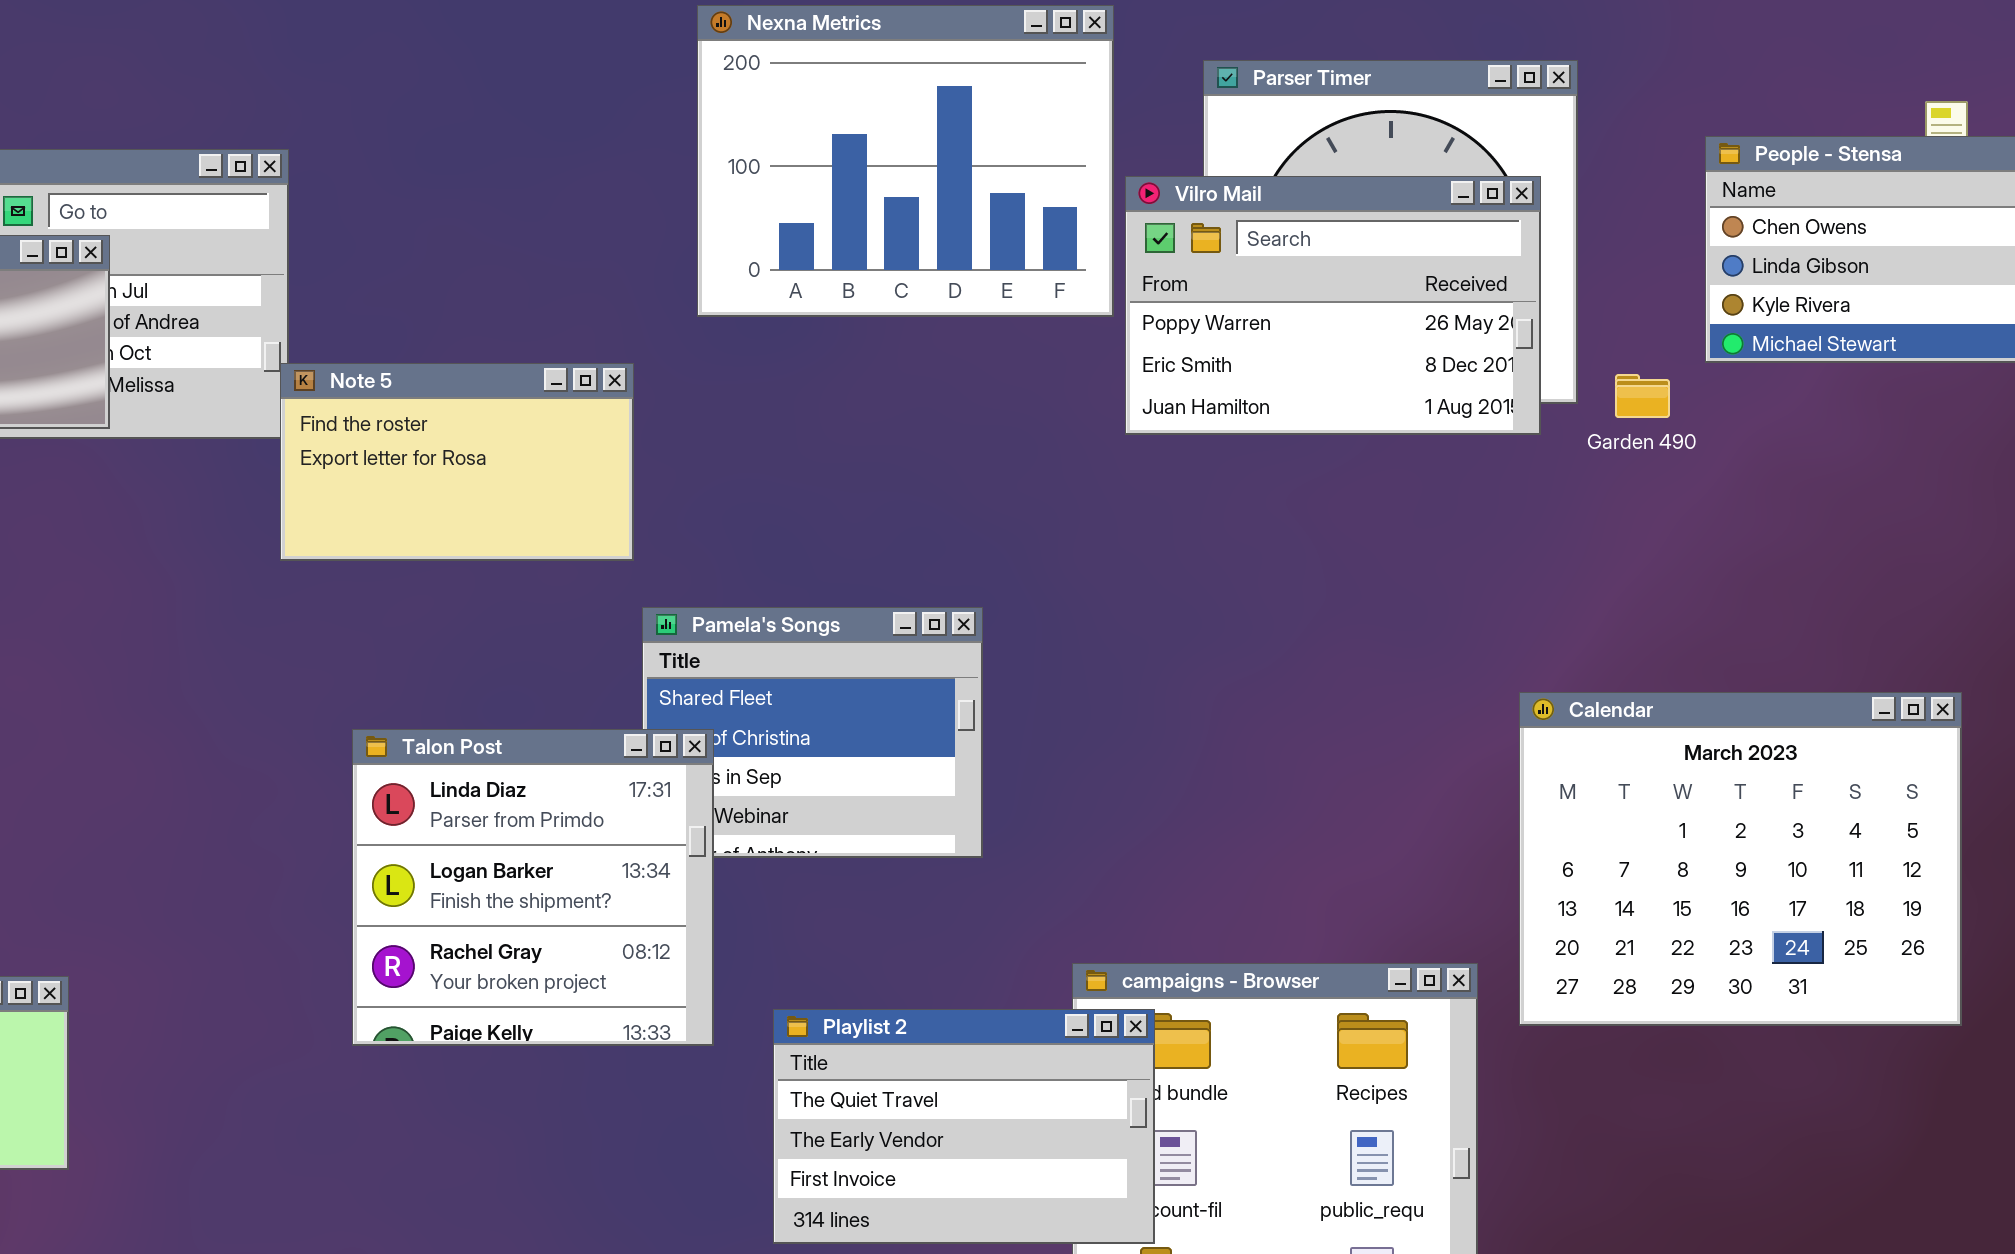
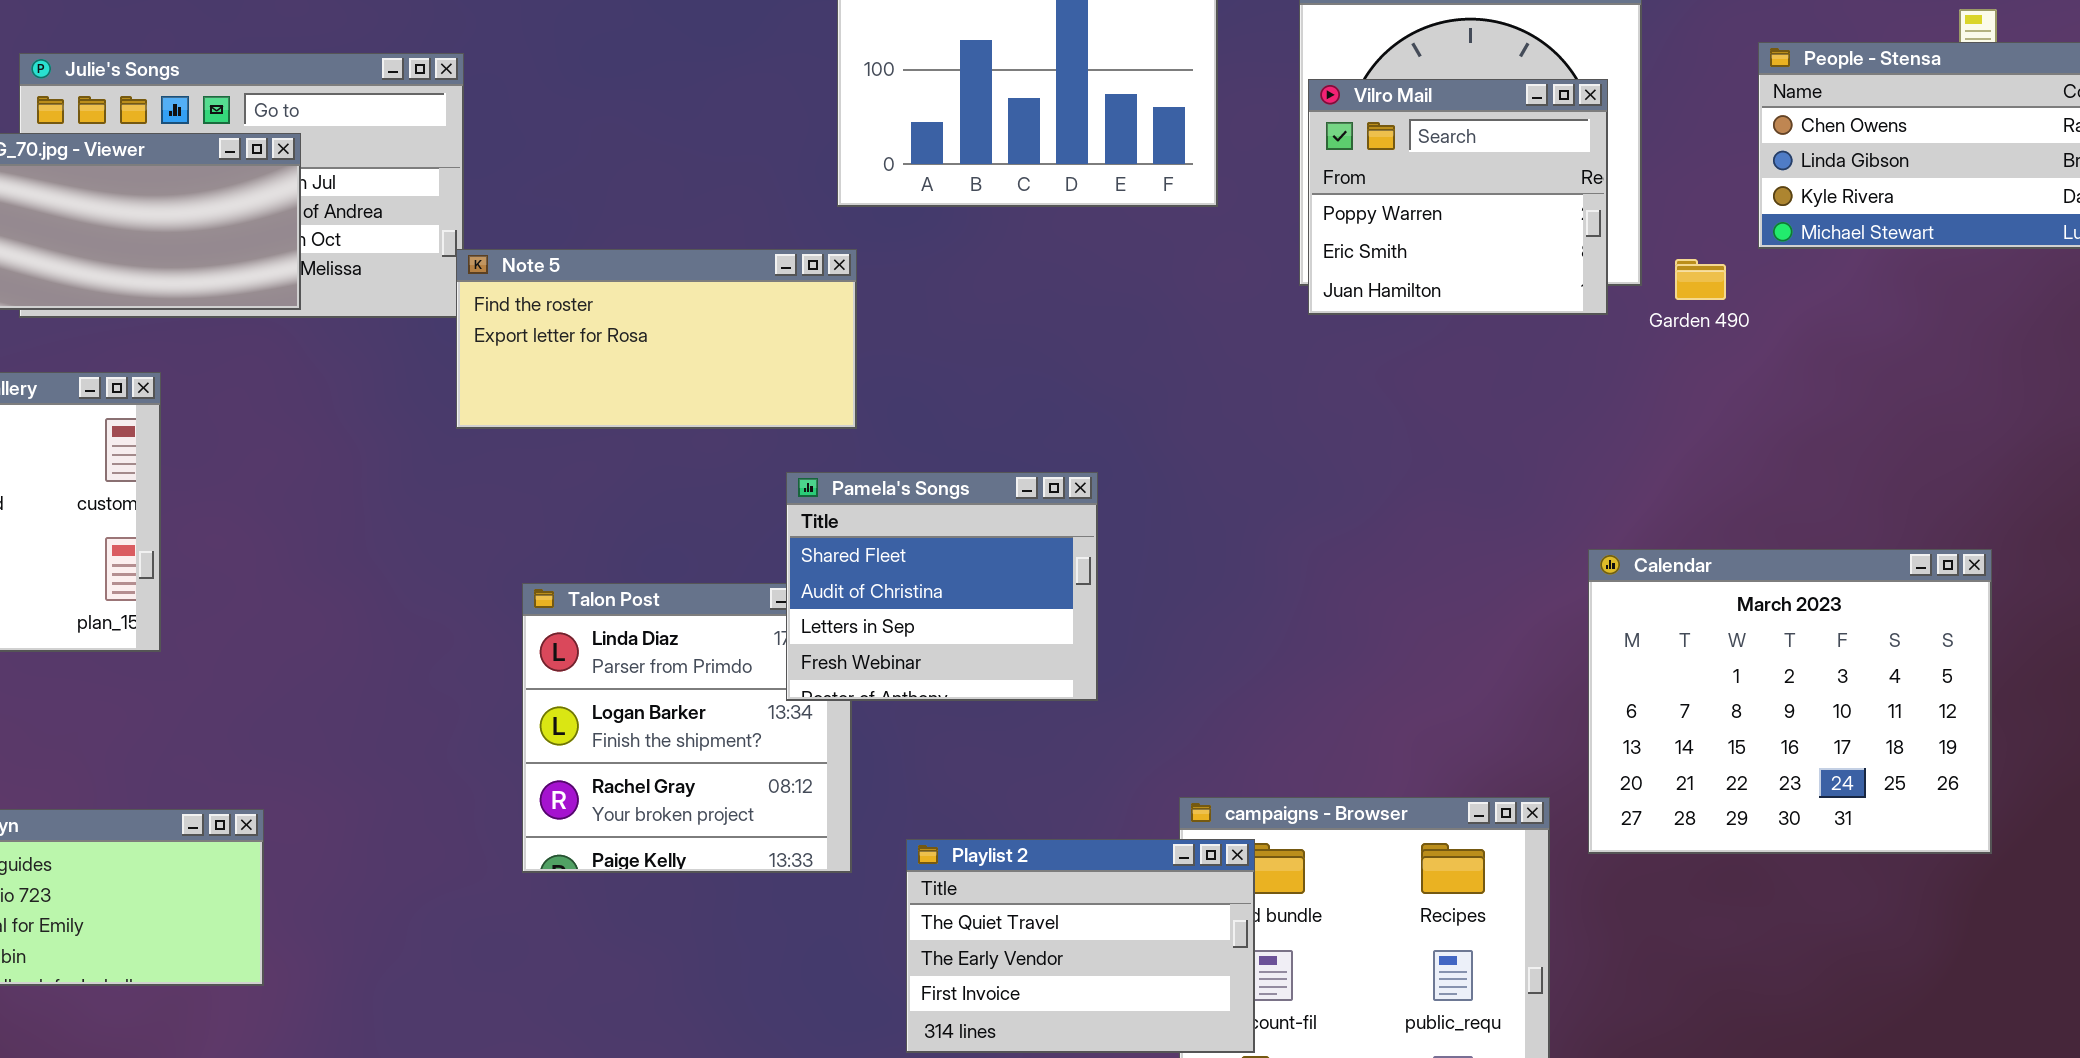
Vilro Mail: [1125,176,1541,435] -> [1308,79,1608,315], resized
Note 5: [280,363,634,561] -> [456,249,857,429], resized
Pamela's Songs: [642,607,983,858] -> [786,472,1098,701], raised

